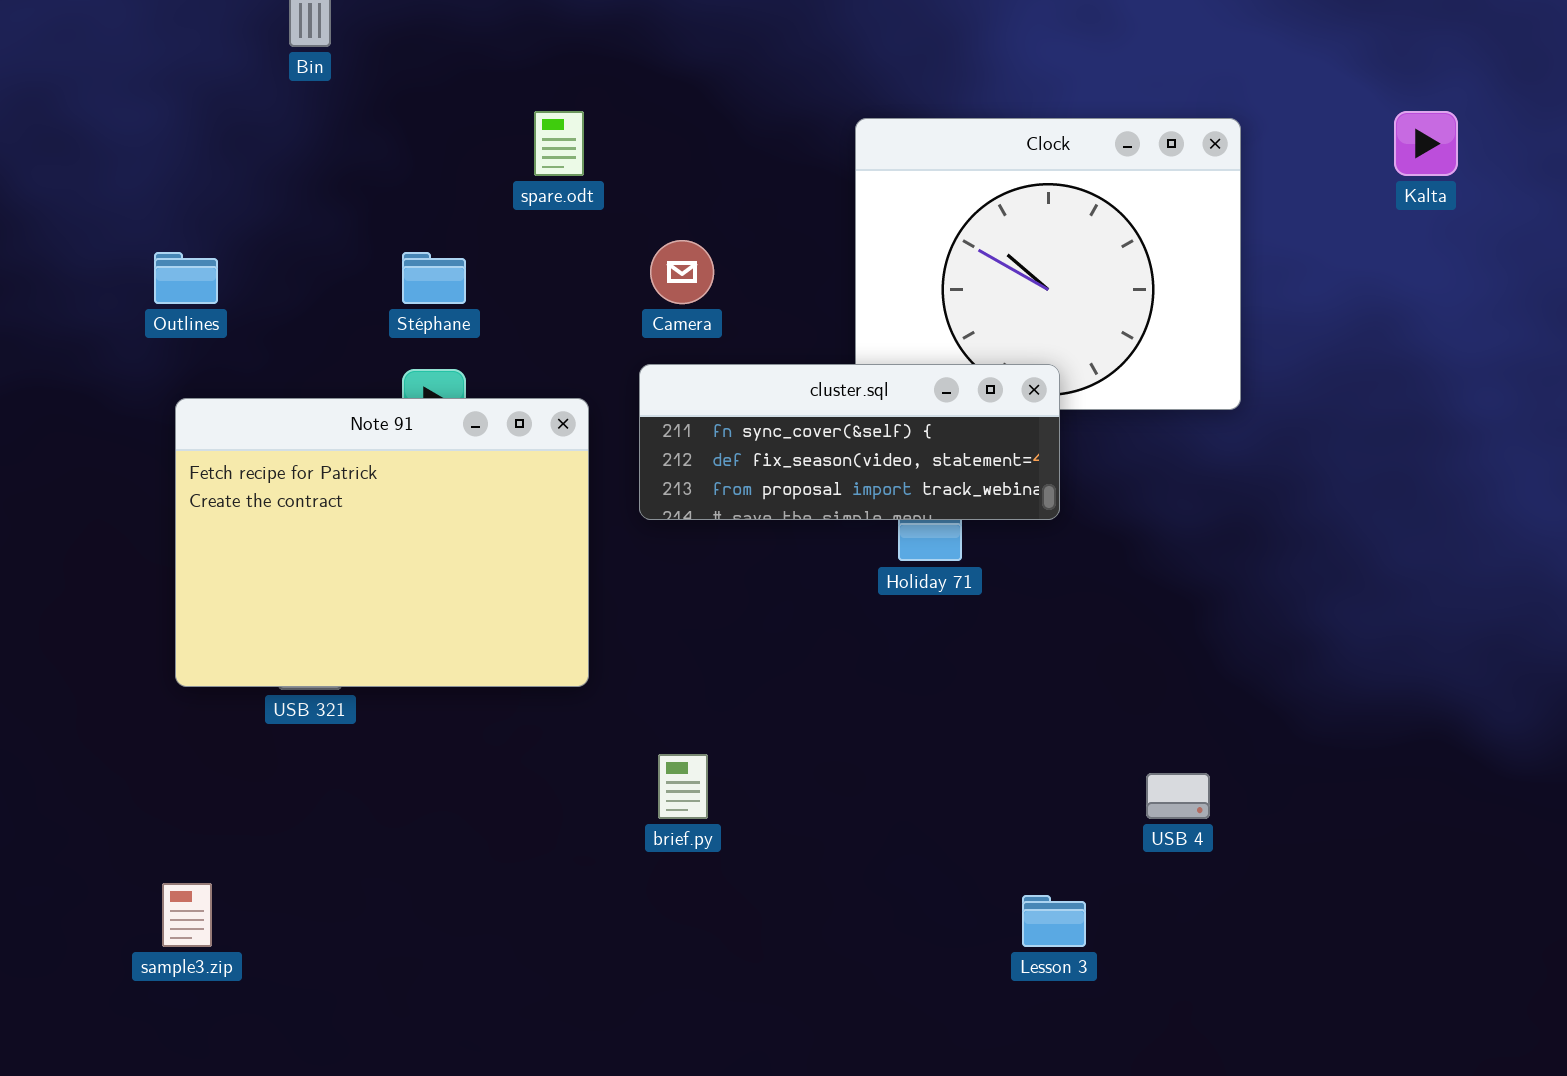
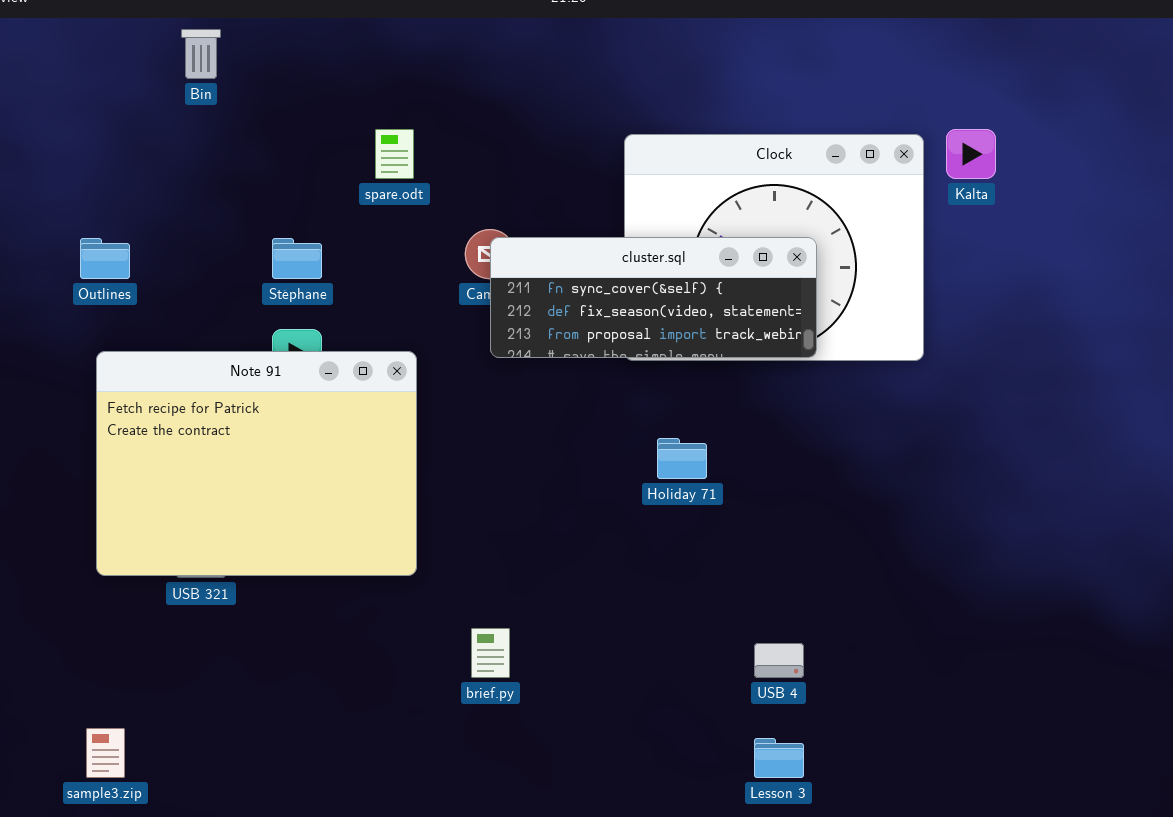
Kalta: [1394,111,1458,176] -> [946,129,996,179], moved
cluster.sql: [639,364,1060,520] -> [490,237,817,358], moved
USB 4: [1146,773,1210,819] -> [754,643,804,678], moved

